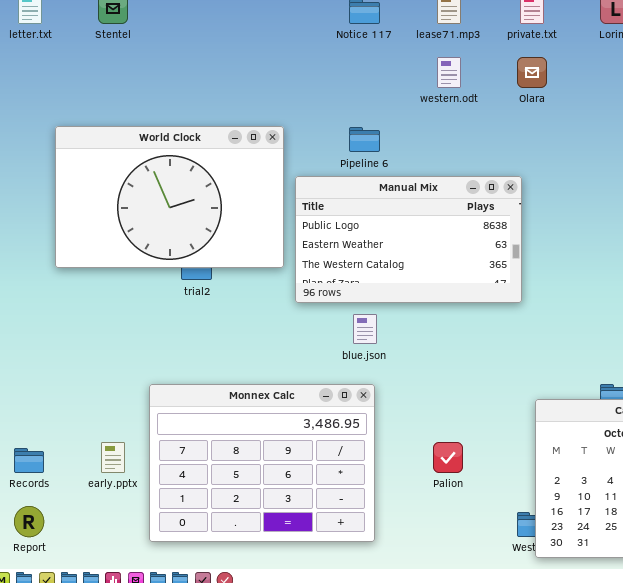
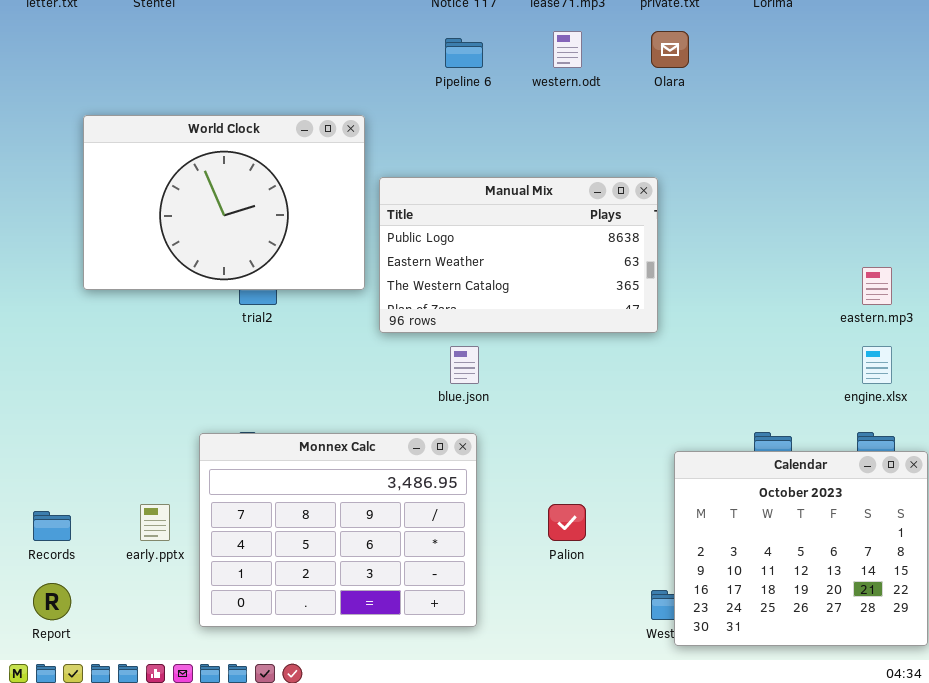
Pipeline 6: [349,127,380,152] -> [445,38,483,68], moved

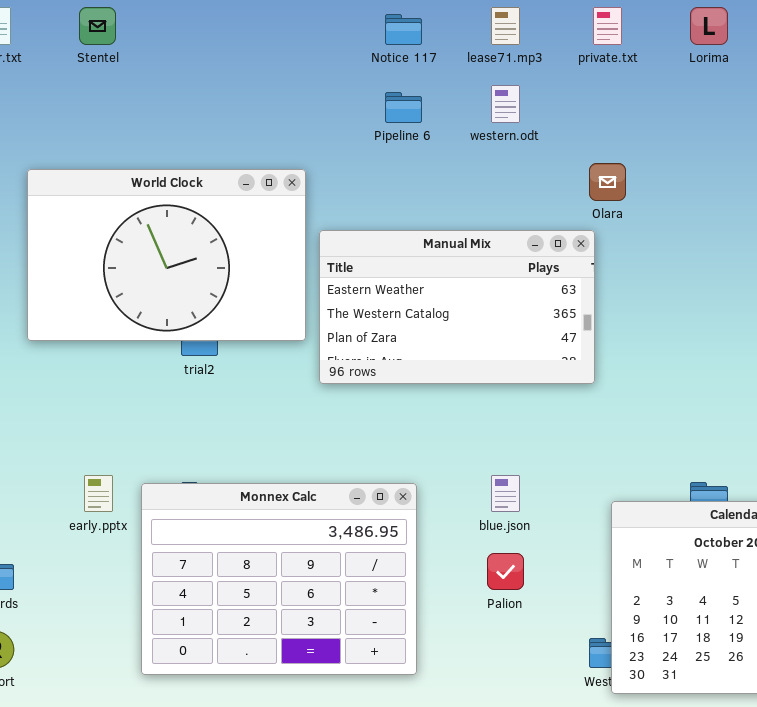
Olara: [651,31,689,68] -> [589,163,626,201], moved
Manual Mix: [379,177,658,333] -> [319,230,595,384], scrolled down 1 row
blue.json: [450,346,479,384] -> [491,475,520,512], moved
early.pptx: [140,504,170,541] -> [84,475,113,512], moved

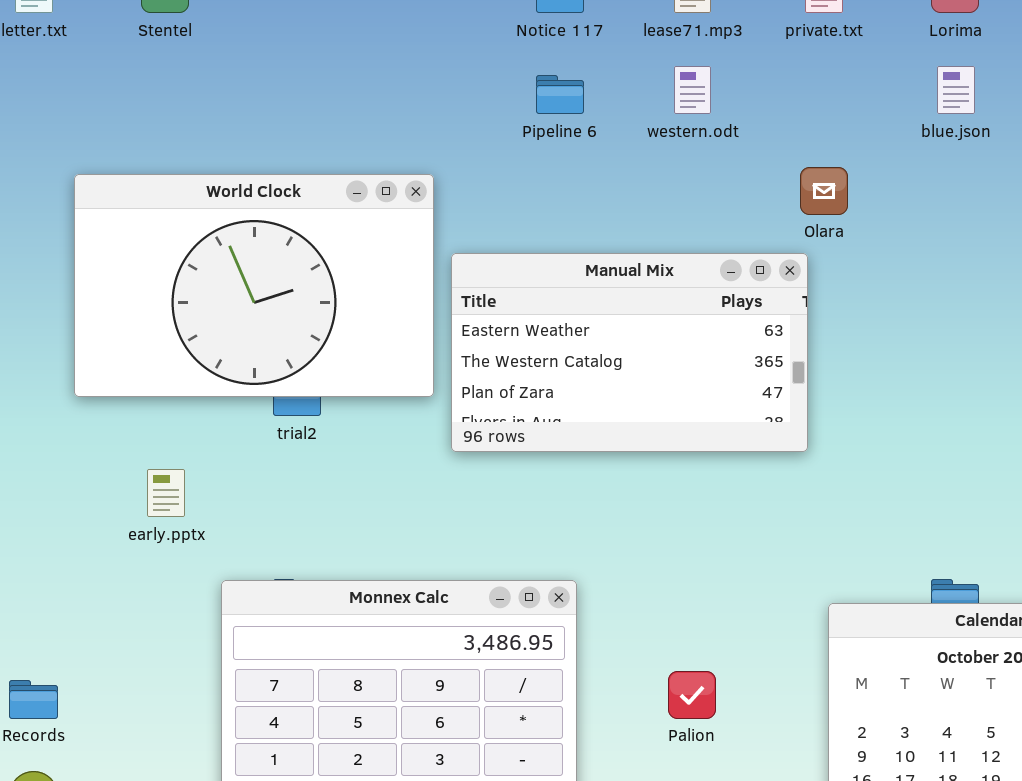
early.pptx: [84,475,113,512] -> [147,469,185,517], moved
blue.json: [491,475,520,512] -> [937,66,975,114], moved

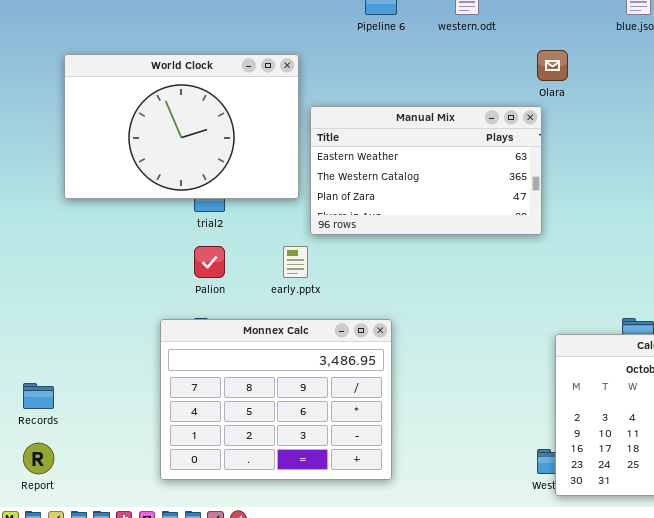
early.pptx: [147,469,185,517] -> [283,246,308,278], moved
Palion: [668,671,716,719] -> [194,246,225,278], moved

